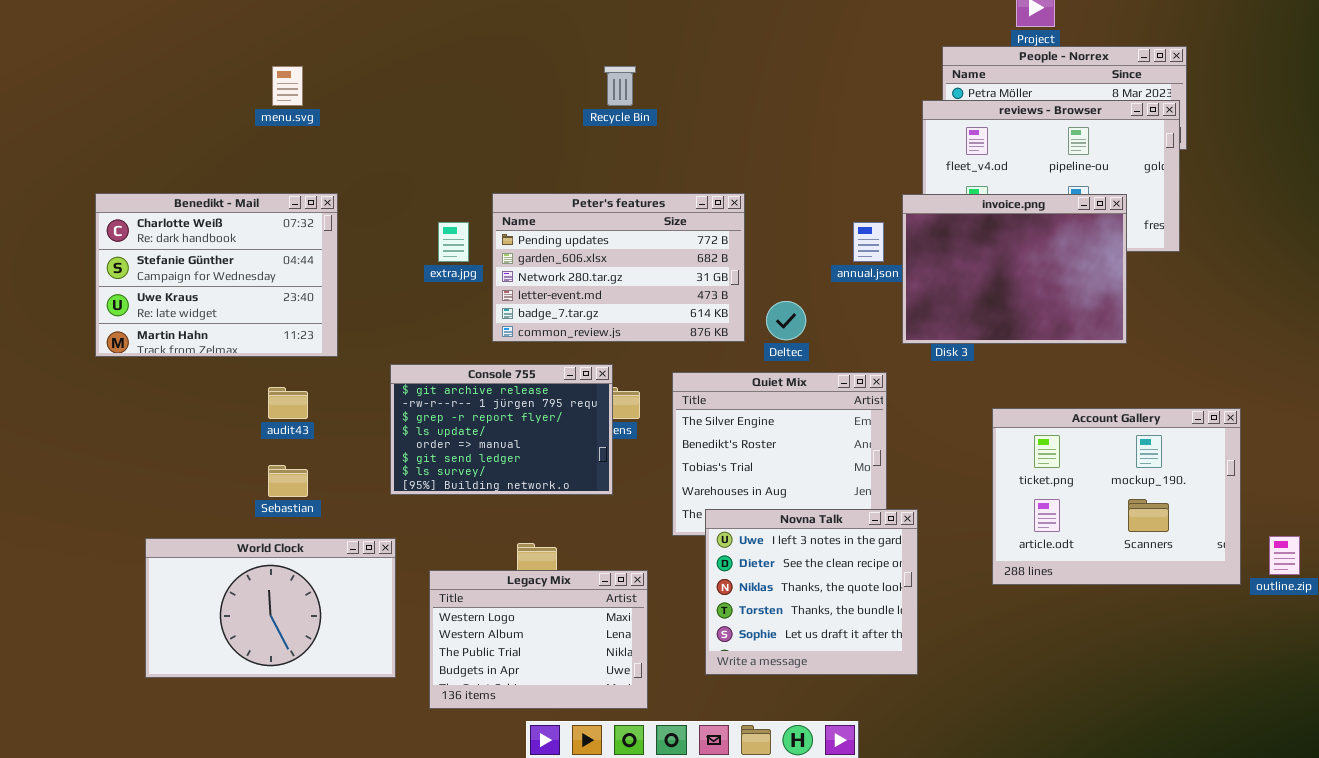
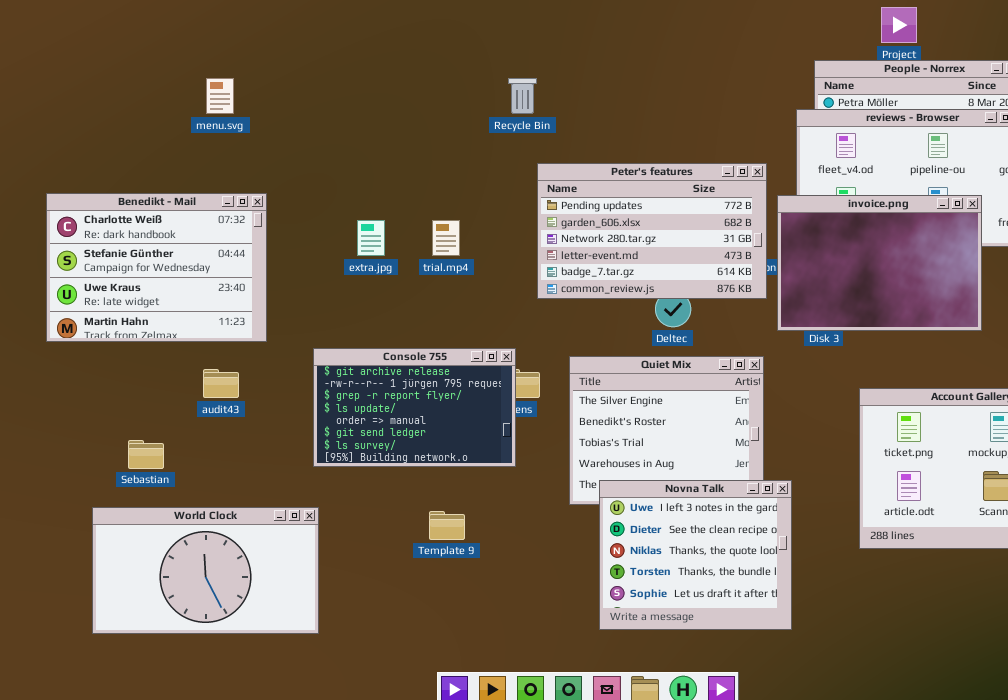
Peter's features: [492,193,745,342] -> [537,163,767,299], moved
Sebastian: [268,465,308,497] -> [128,440,164,469], moved
Legacy Mix: [429,570,648,709] -> none, closed

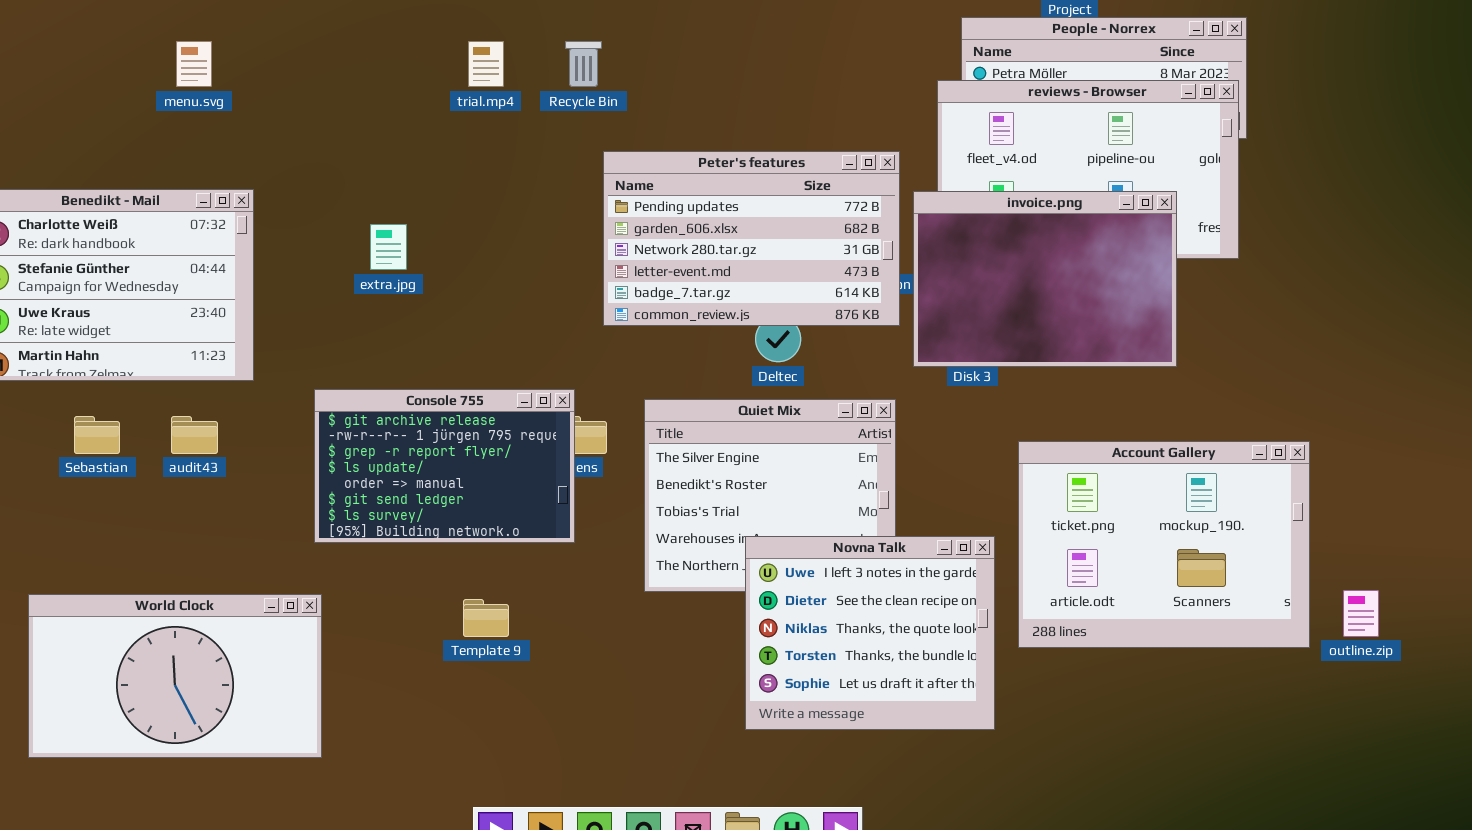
trial.mp4: [432,220,460,256] -> [468,41,504,87], moved
Sebastian: [128,440,164,469] -> [74,416,120,454], moved
Novna Talk: [599,480,792,630] -> [745,536,995,730], moved

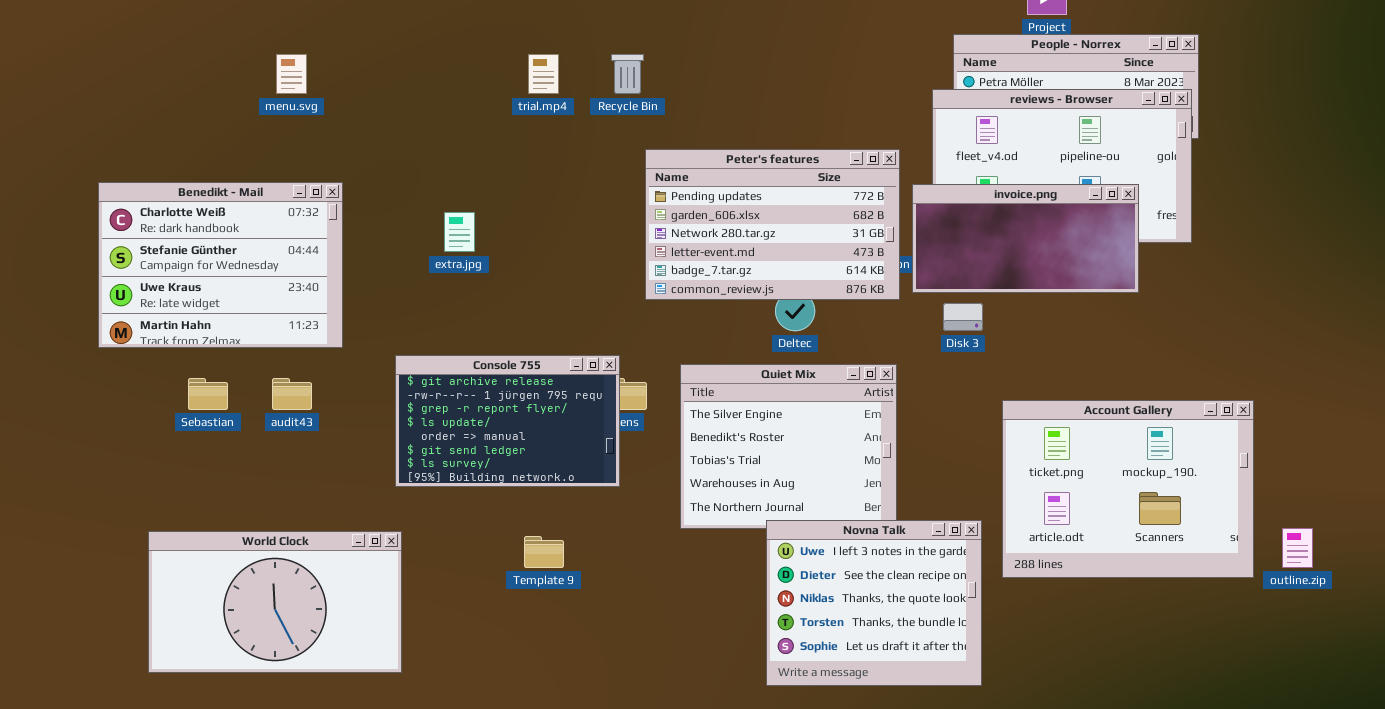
invoice.png: [913,191,1177,367] -> [912,184,1139,293], resized
Novna Talk: [745,536,995,730] -> [766,520,982,686], moved

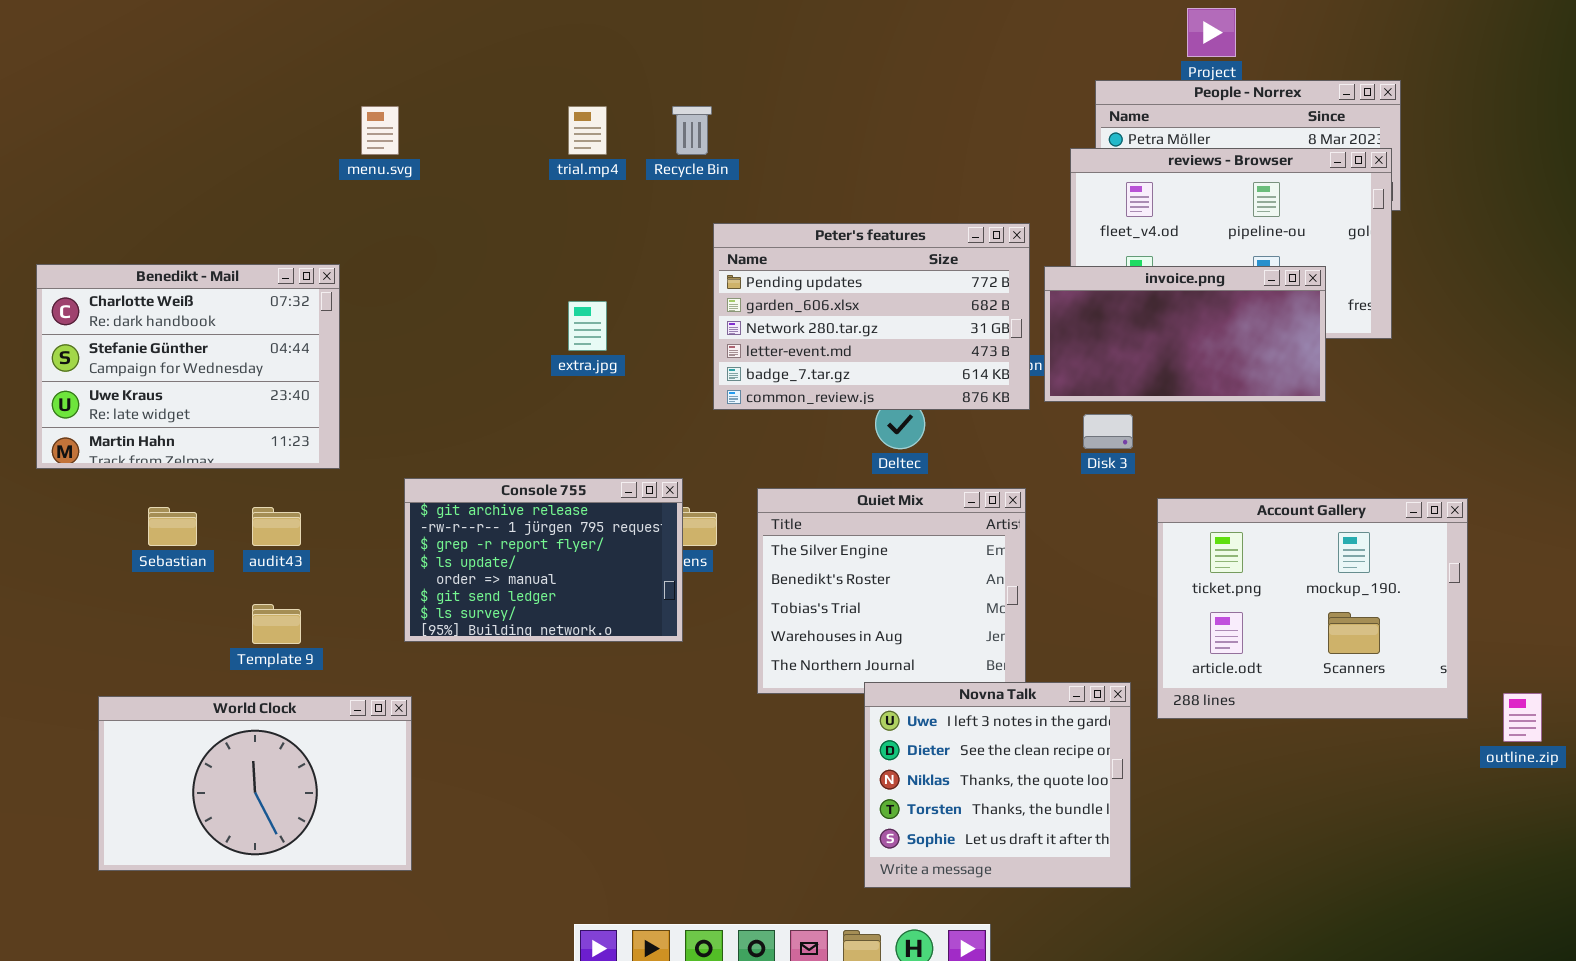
menu.svg: [276,54,307,94] -> [361,106,399,155], moved
extra.jpg: [444,212,475,252] -> [568,301,607,351], moved
Account Gallery: [1002,400,1254,578] -> [1157,498,1468,719], moved
Template 9: [524,536,564,568] -> [252,604,301,644], moved

